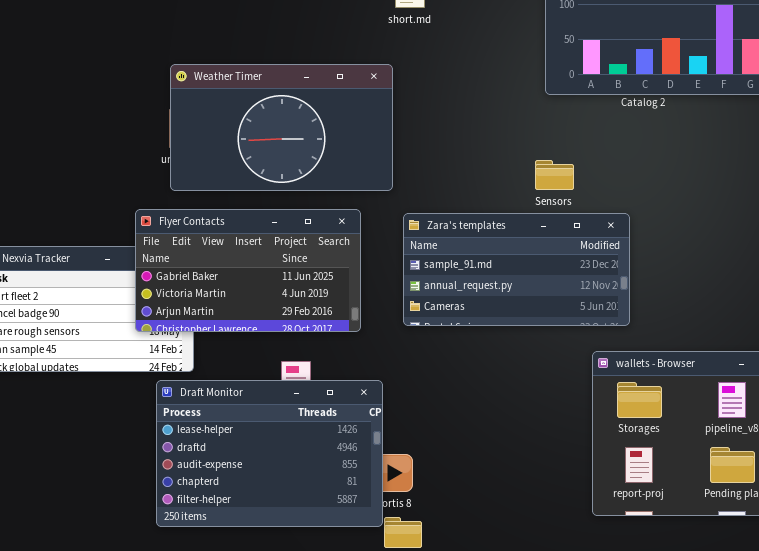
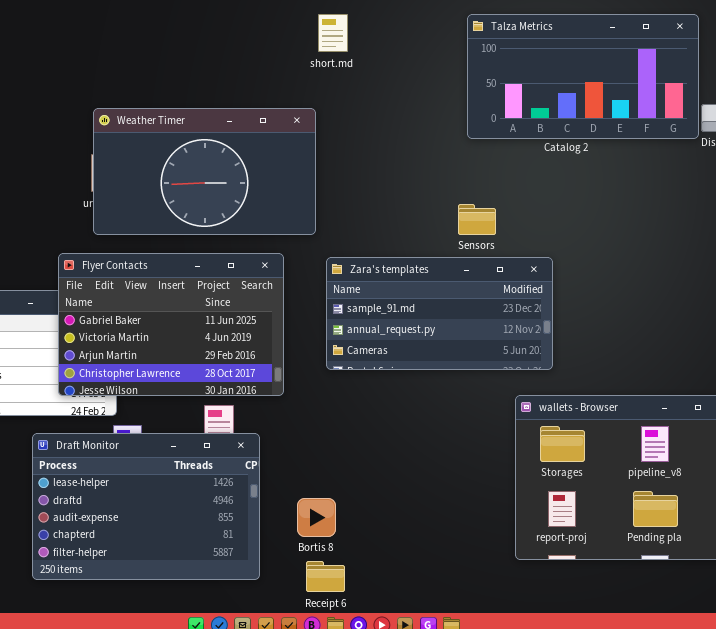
Flyer Contacts: [135,209,361,332] -> [58,253,284,396], resized
Draft Monitor: [156,380,383,527] -> [32,433,260,580], moved

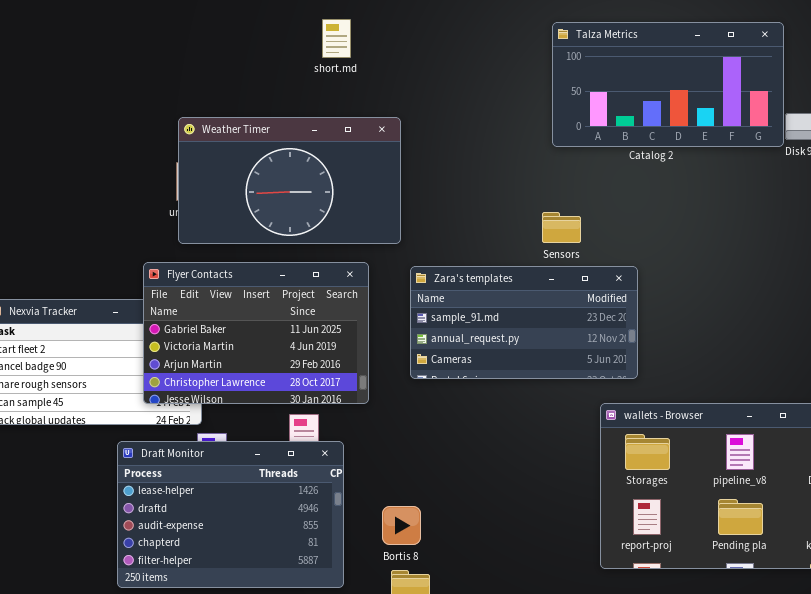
short.md: [318,14,348,52] -> [322,19,351,58], moved

